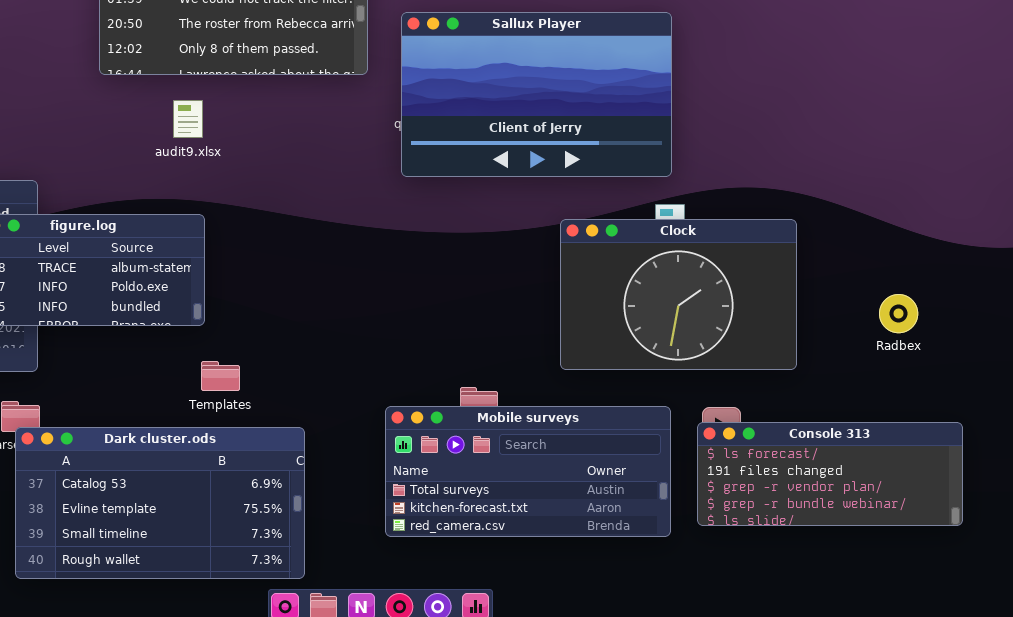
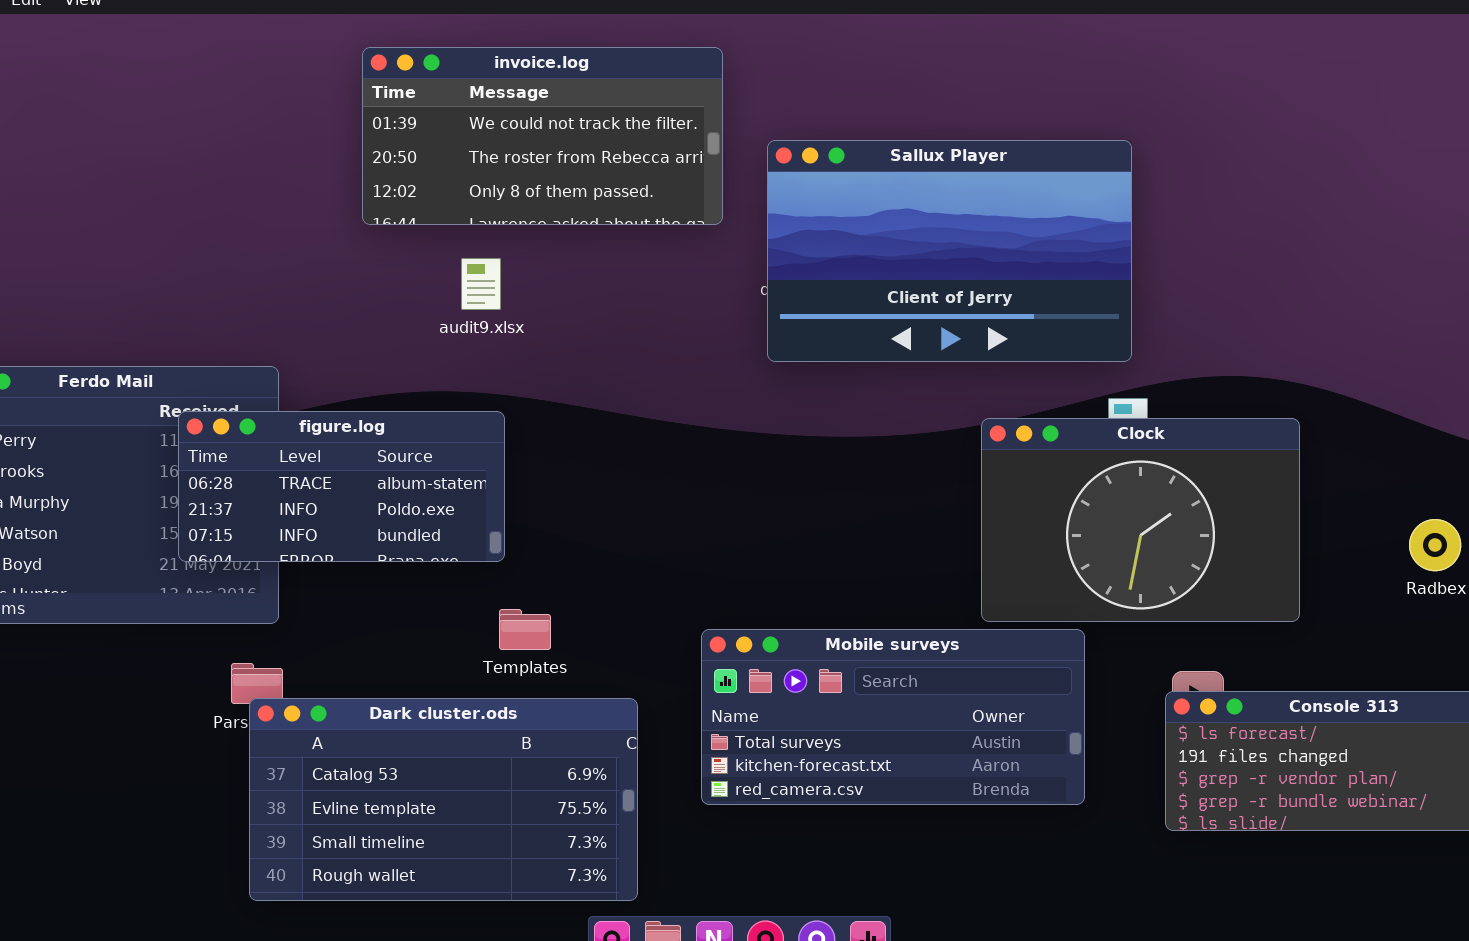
Mobile surveys: [385,406,671,537] -> [701,629,1085,805], moved

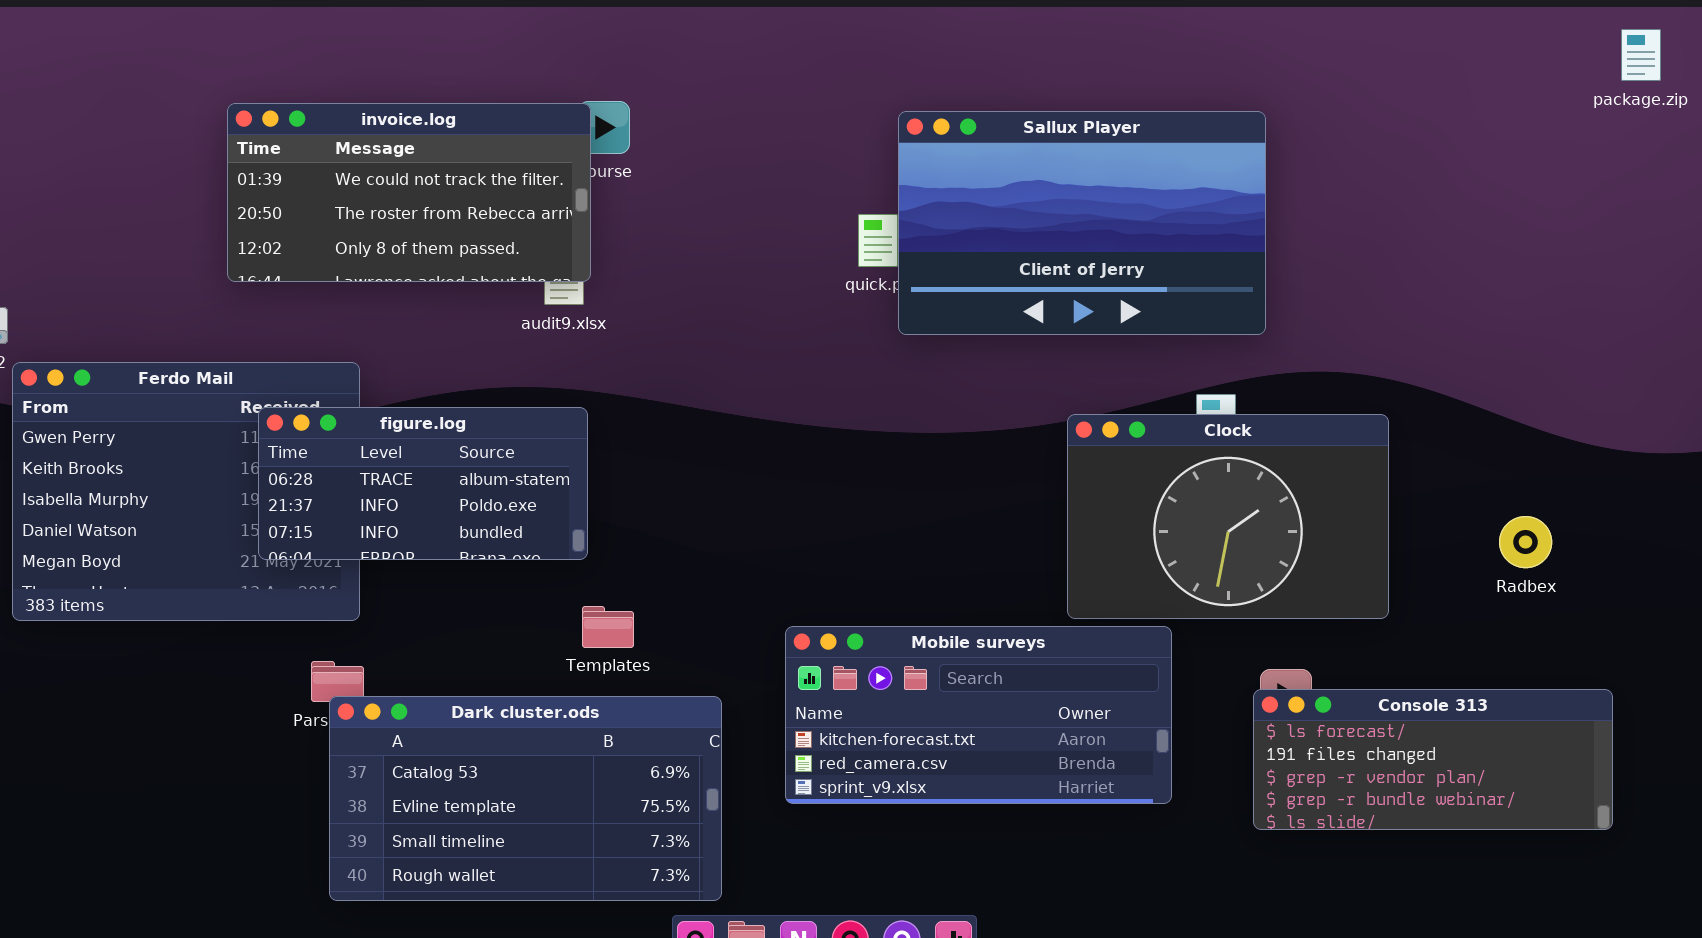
invoice.log: [362,47,723,225] -> [227,103,591,282], moved
Sallux Player: [767,140,1132,362] -> [898,111,1266,335], moved
Mobile surveys: [701,629,1085,805] -> [785,626,1172,804], scrolled down 1 row

